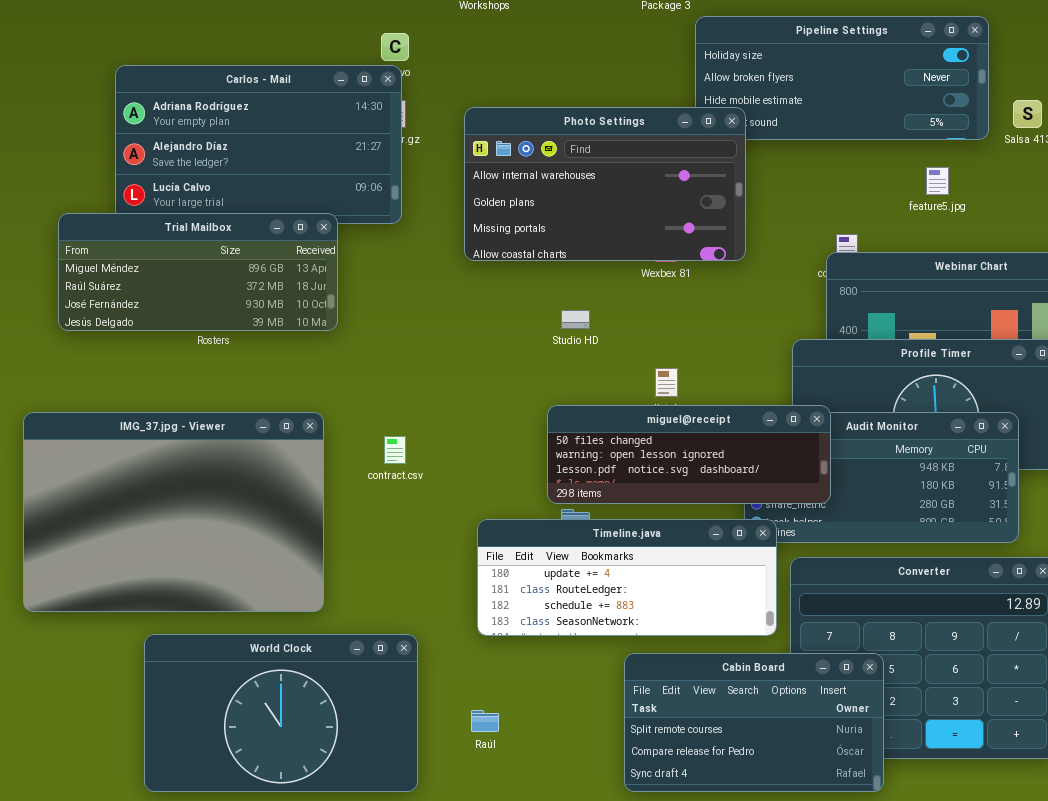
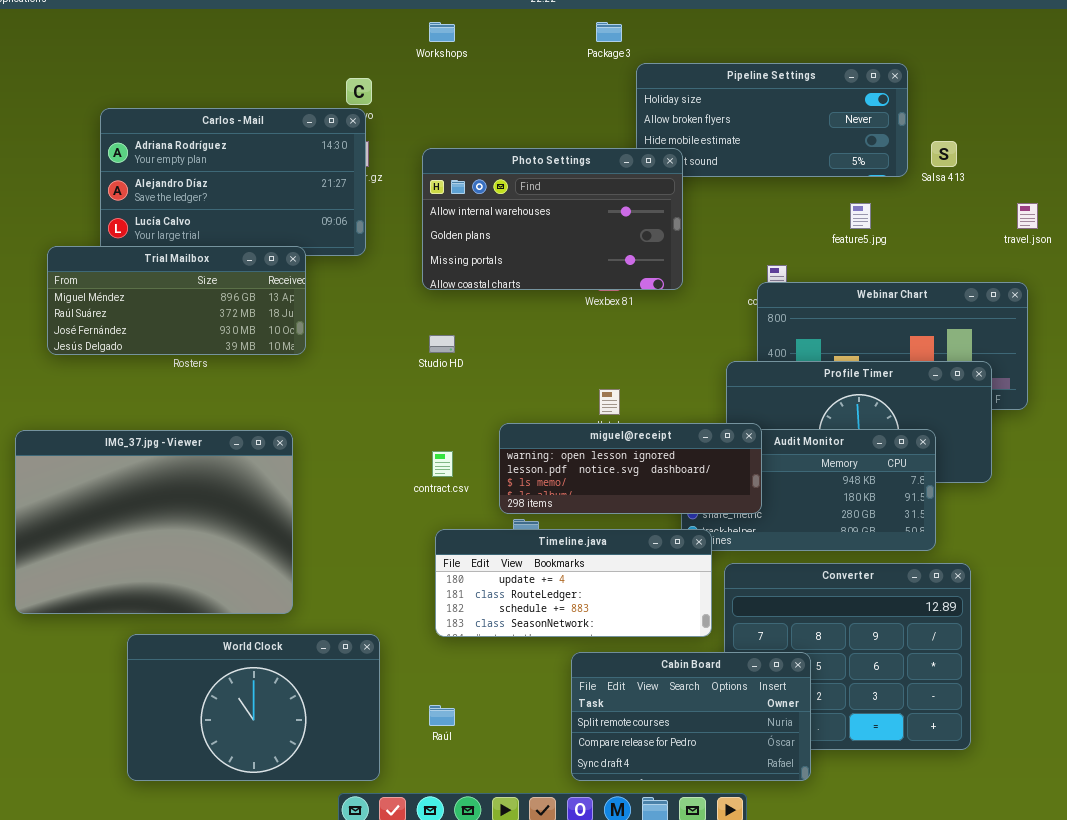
Studio HD: [561,310,590,329] -> [429,335,455,353], moved
miguel@receipt: [547,405,831,504] -> [499,423,762,514], scrolled down 1 row
contract.csv: [384,436,406,464] -> [432,451,453,477], moved

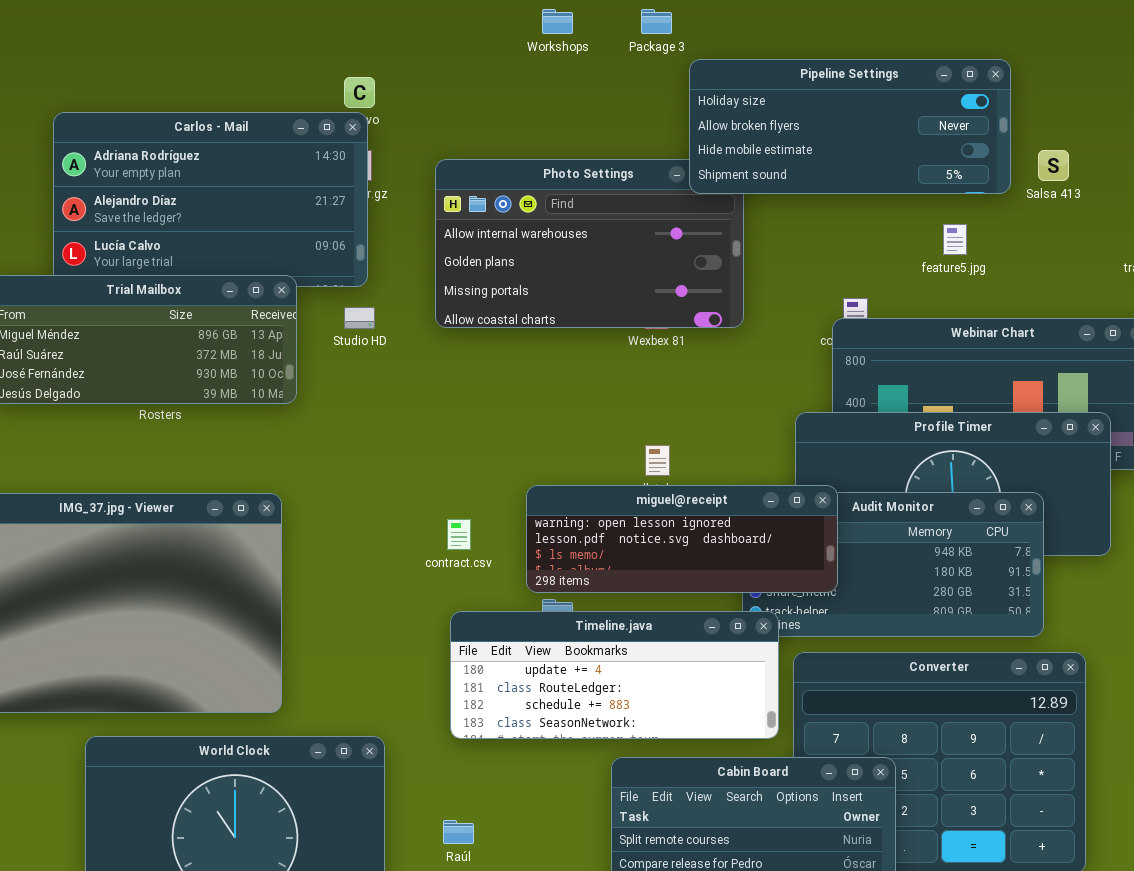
Workshops: [429,22,455,42] -> [542,9,573,34], moved
Pipeline Settings: [636,63,908,177] -> [689,59,1011,194], raised
Studio HD: [429,335,455,353] -> [344,307,375,329], moved

